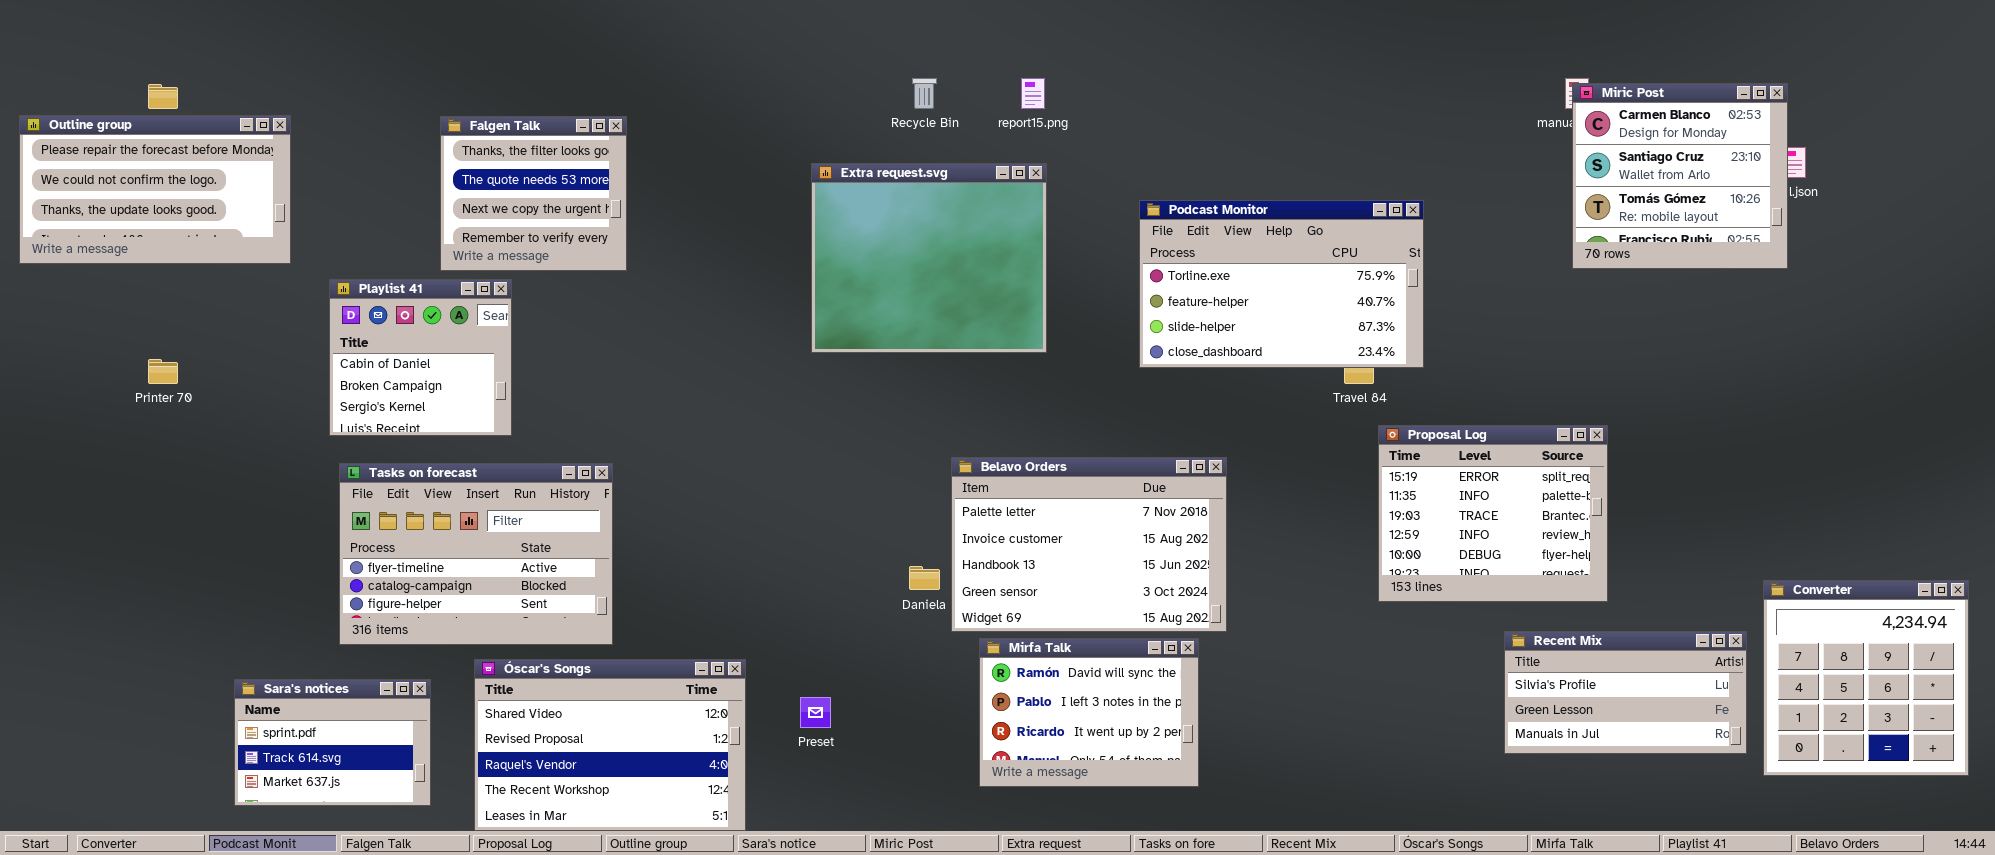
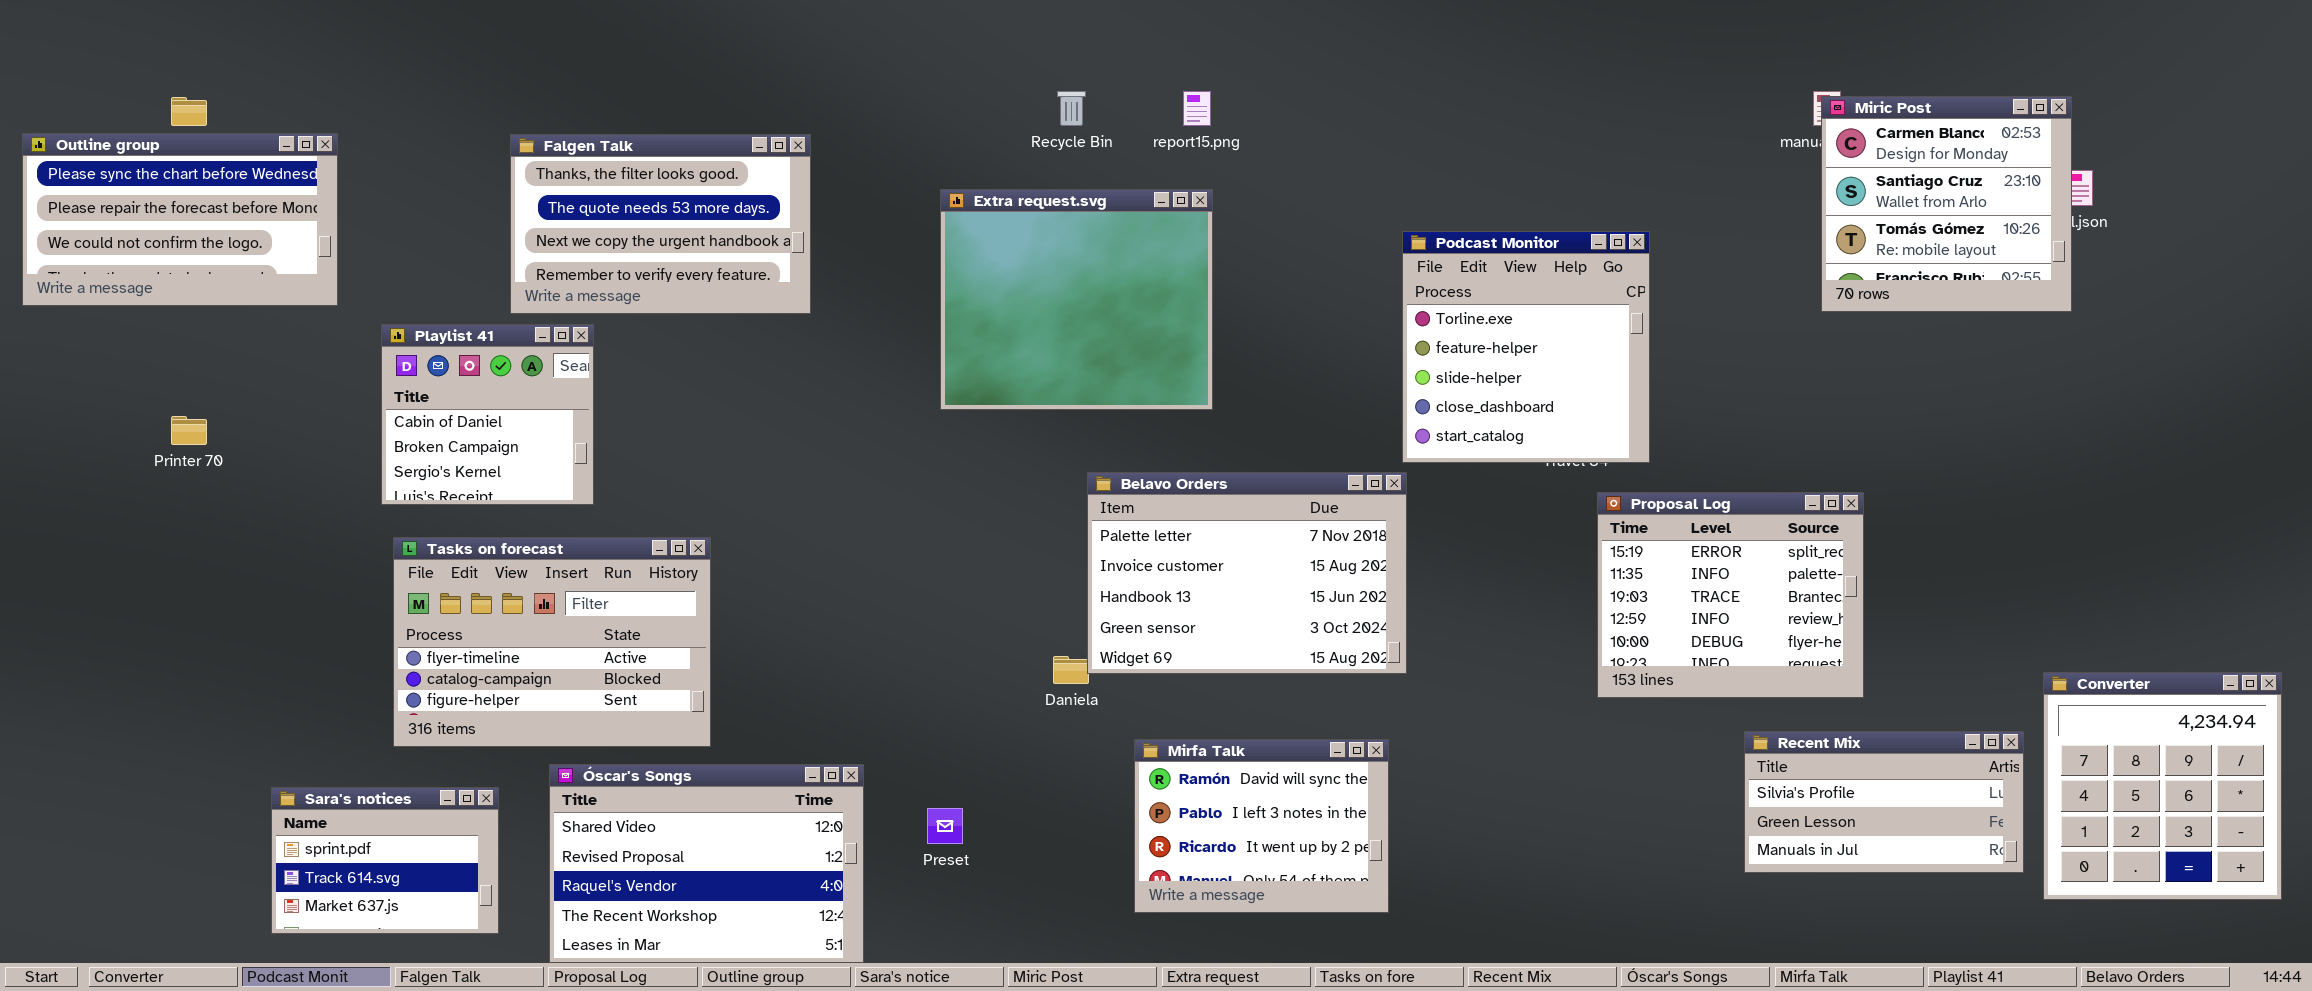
Outline group: [19,115,291,264] -> [22,133,338,306], scrolled up 1 row
Falgen Talk: [440,116,627,271] -> [510,134,811,314], resized
Podcast Monitor: [1139,200,1424,368] -> [1402,231,1650,463], resized
Belavo Orders: [951,457,1227,632] -> [1087,472,1407,674], moved

